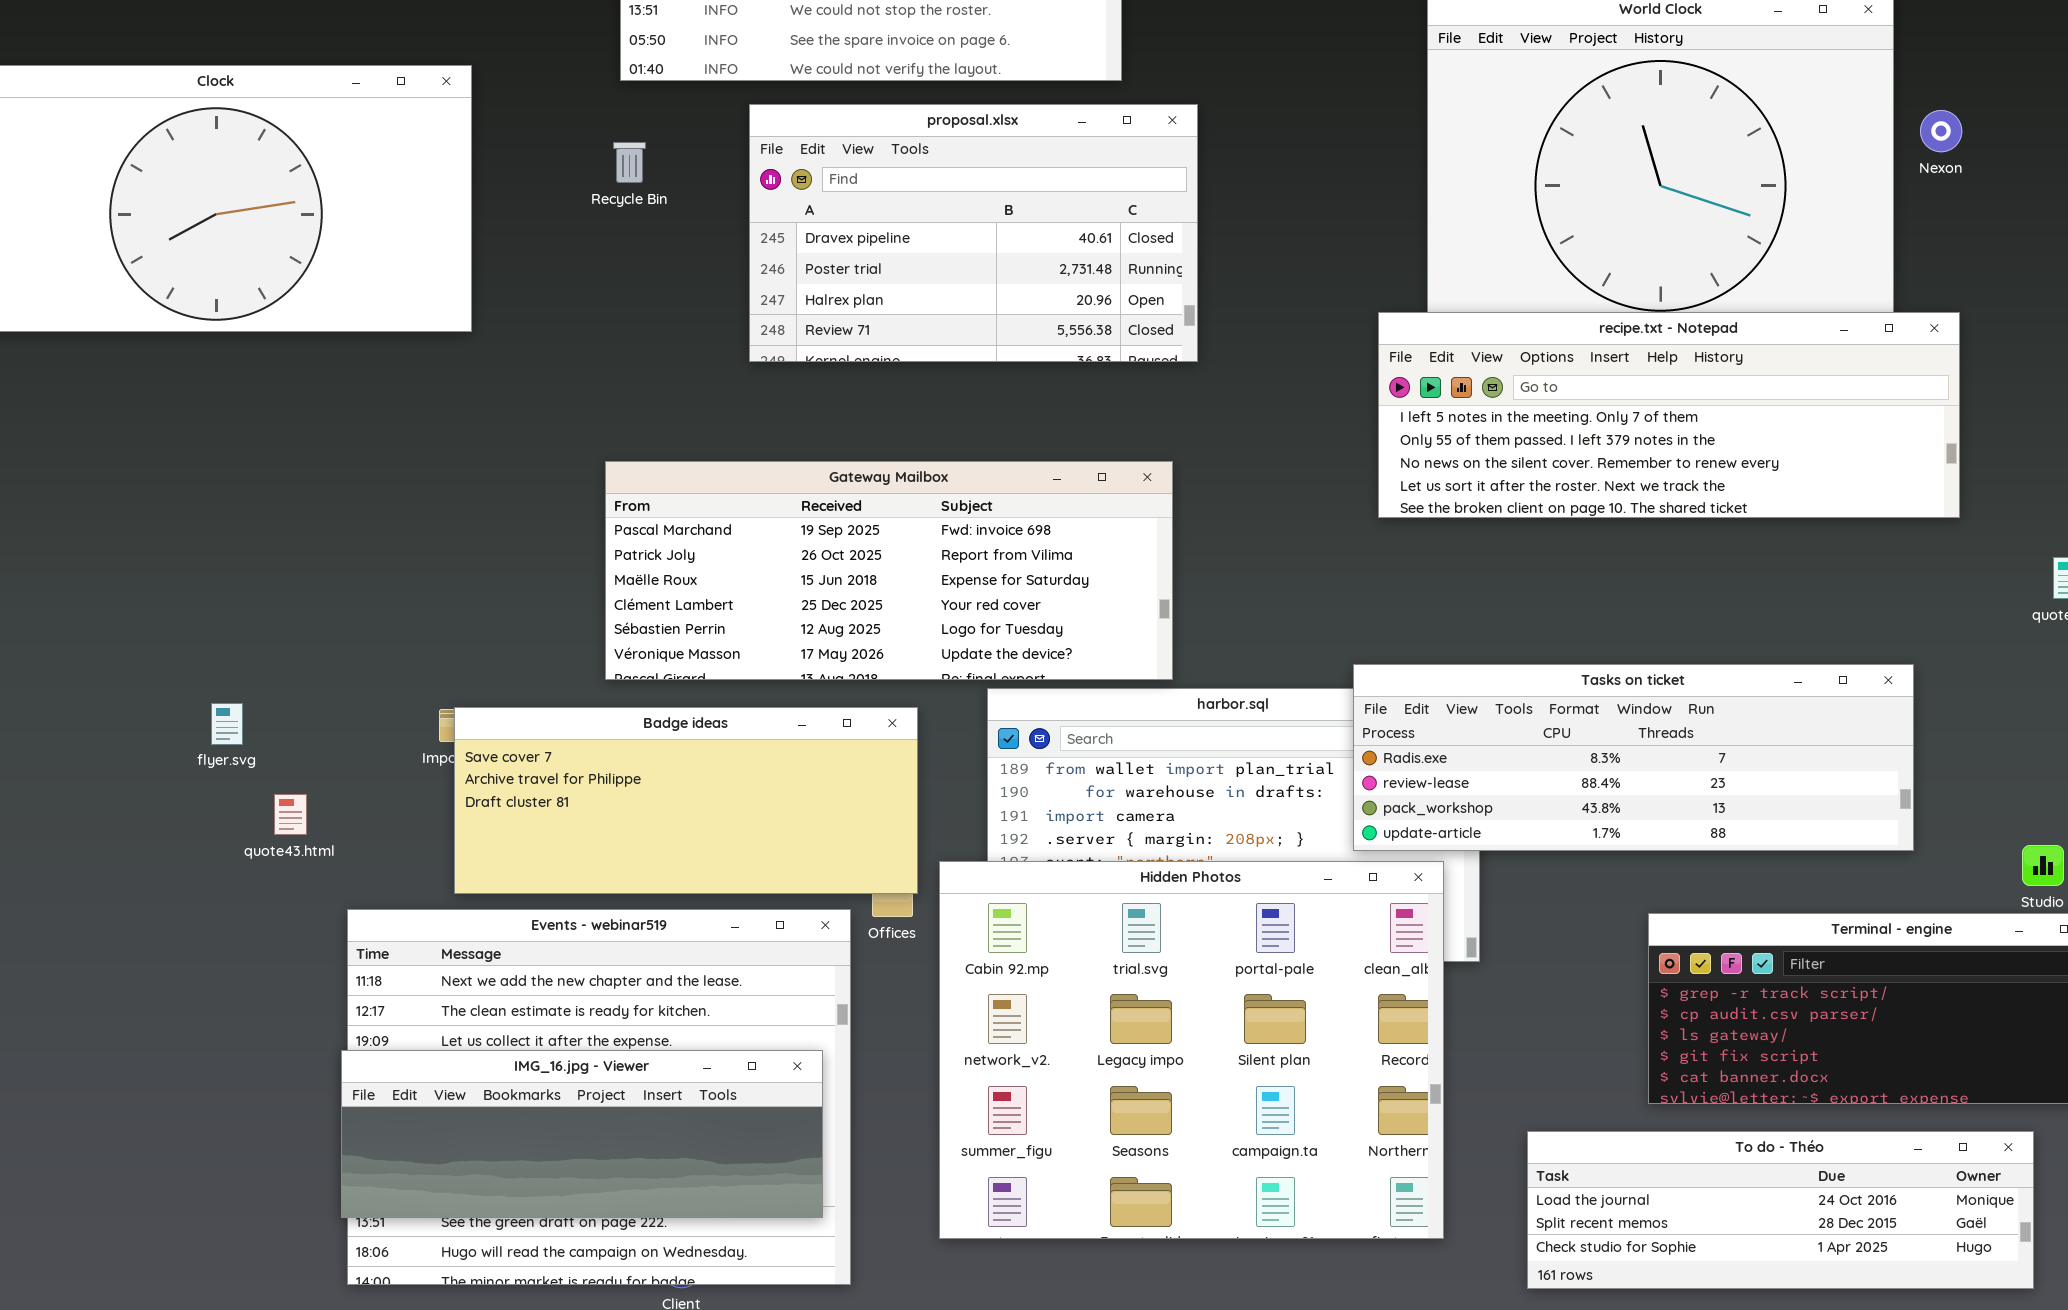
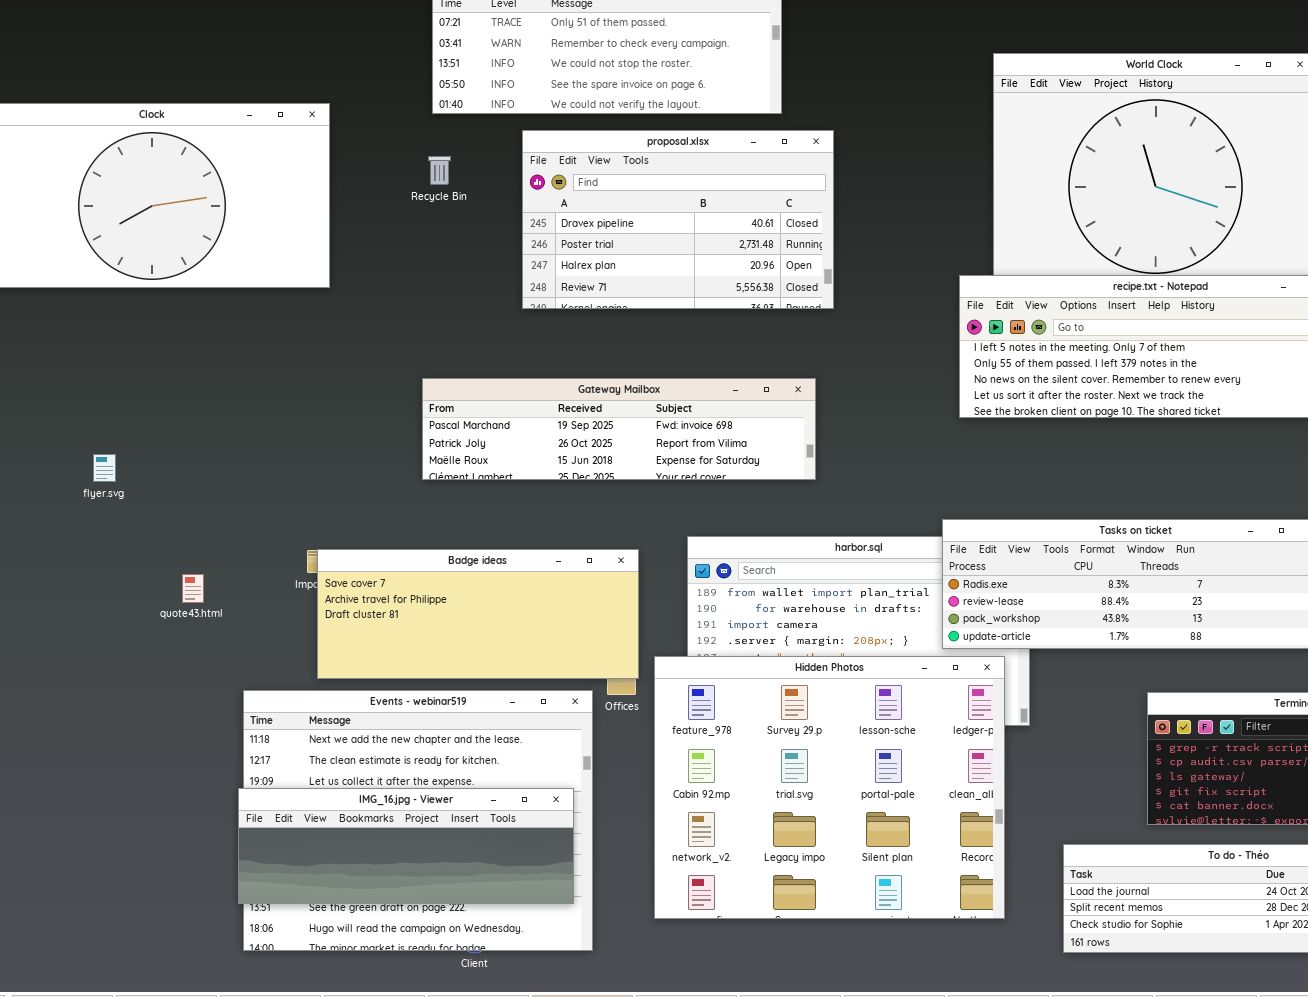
Gateway Mailbox: [605,461,1173,680] -> [422,378,816,480], resized
flyer.svg: [211,703,243,745] -> [93,454,116,482], moved
quote43.html: [274,794,307,835] -> [182,574,204,603], moved
Hidden Photos: [939,861,1444,1239] -> [654,656,1005,919], scrolled up 1 row

